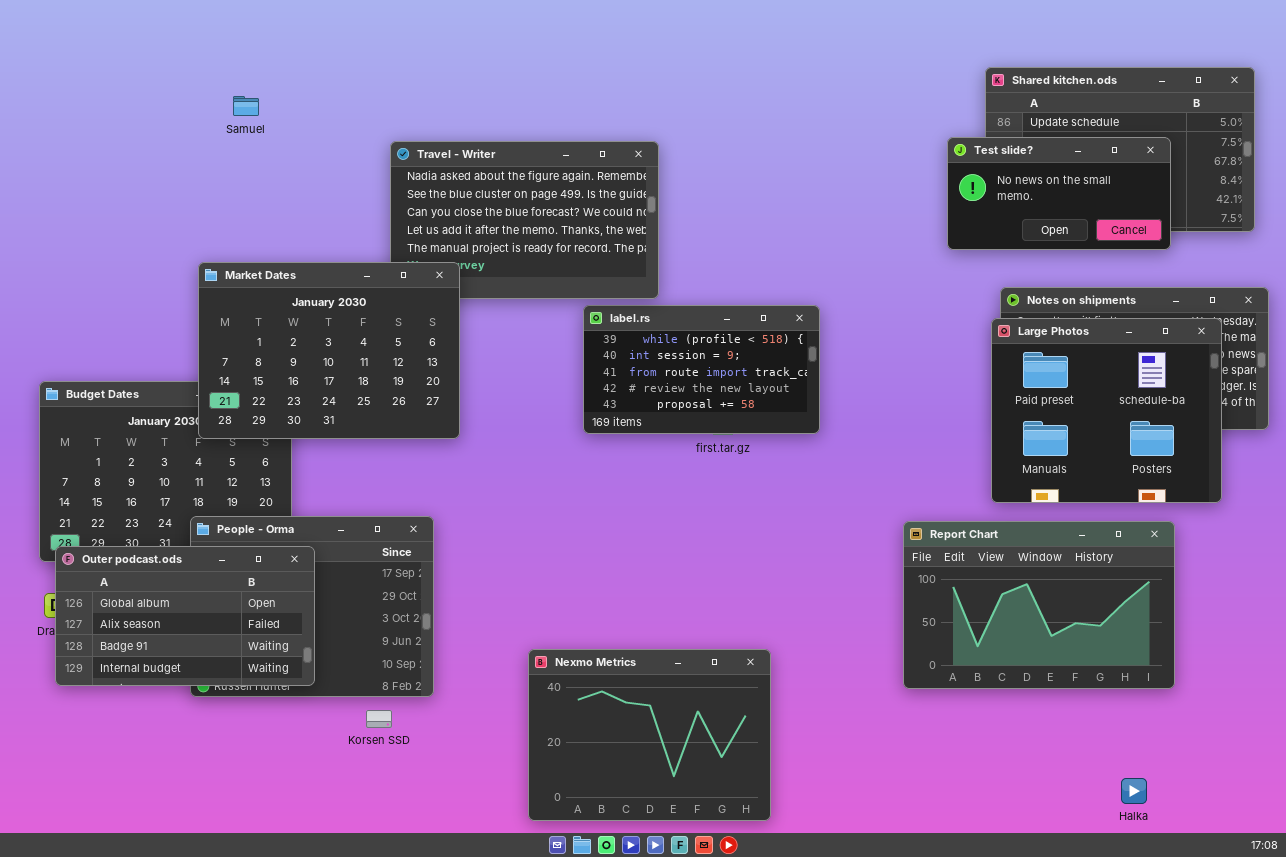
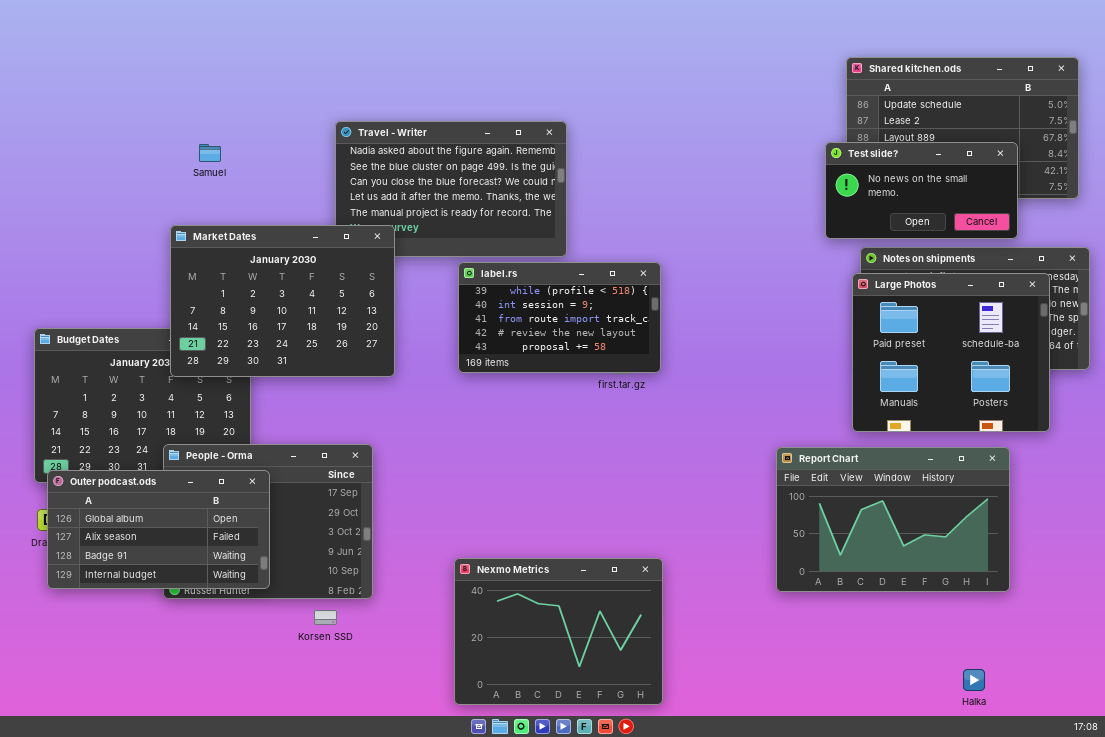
Samuel: [233,96,259,116] -> [199,144,221,162], moved
Test slide?: [947,137,1171,250] -> [825,142,1018,239], moved
label.rs: [583,305,820,434] -> [458,262,661,373], moved

